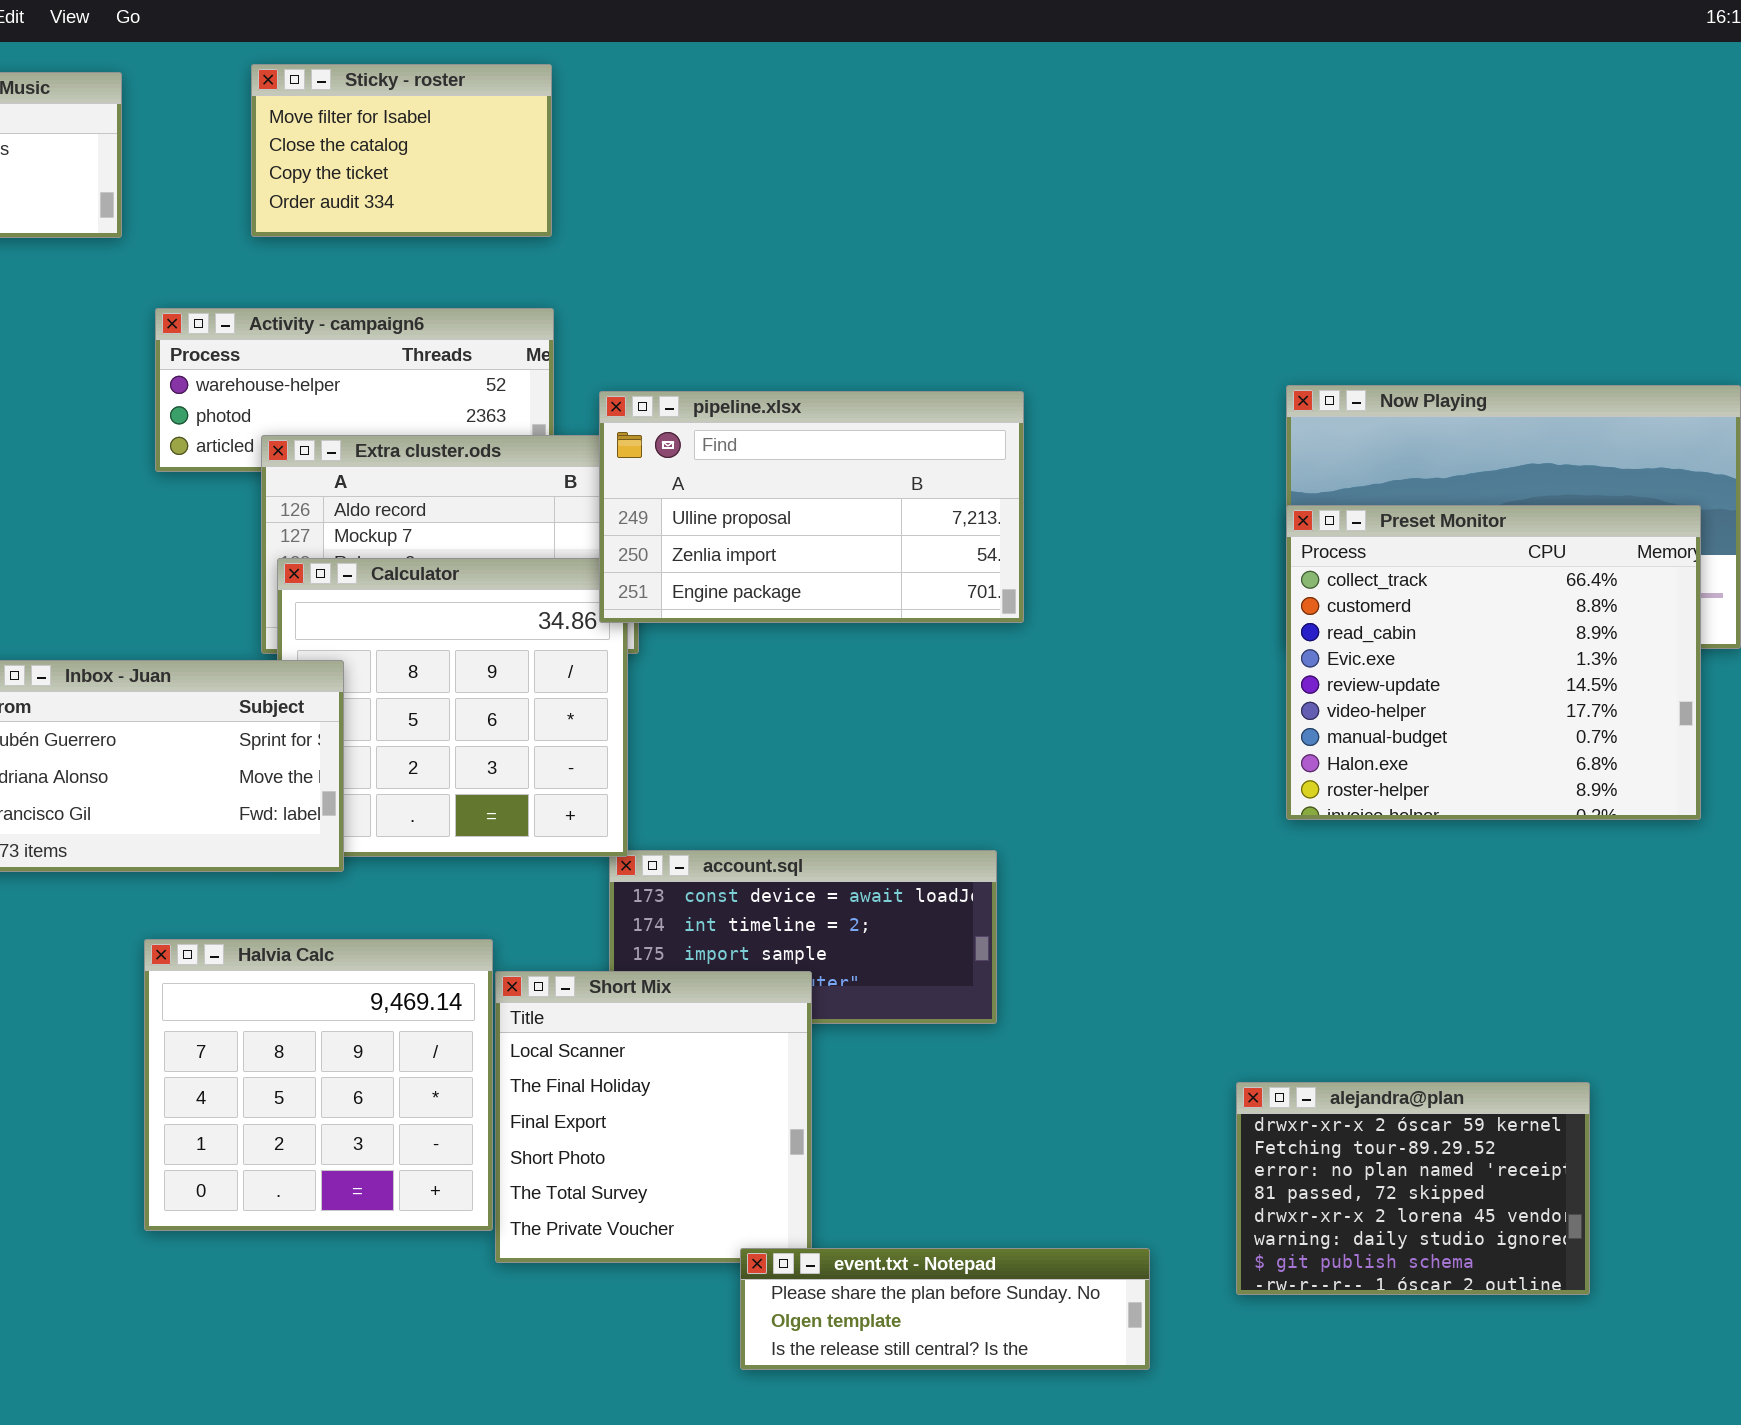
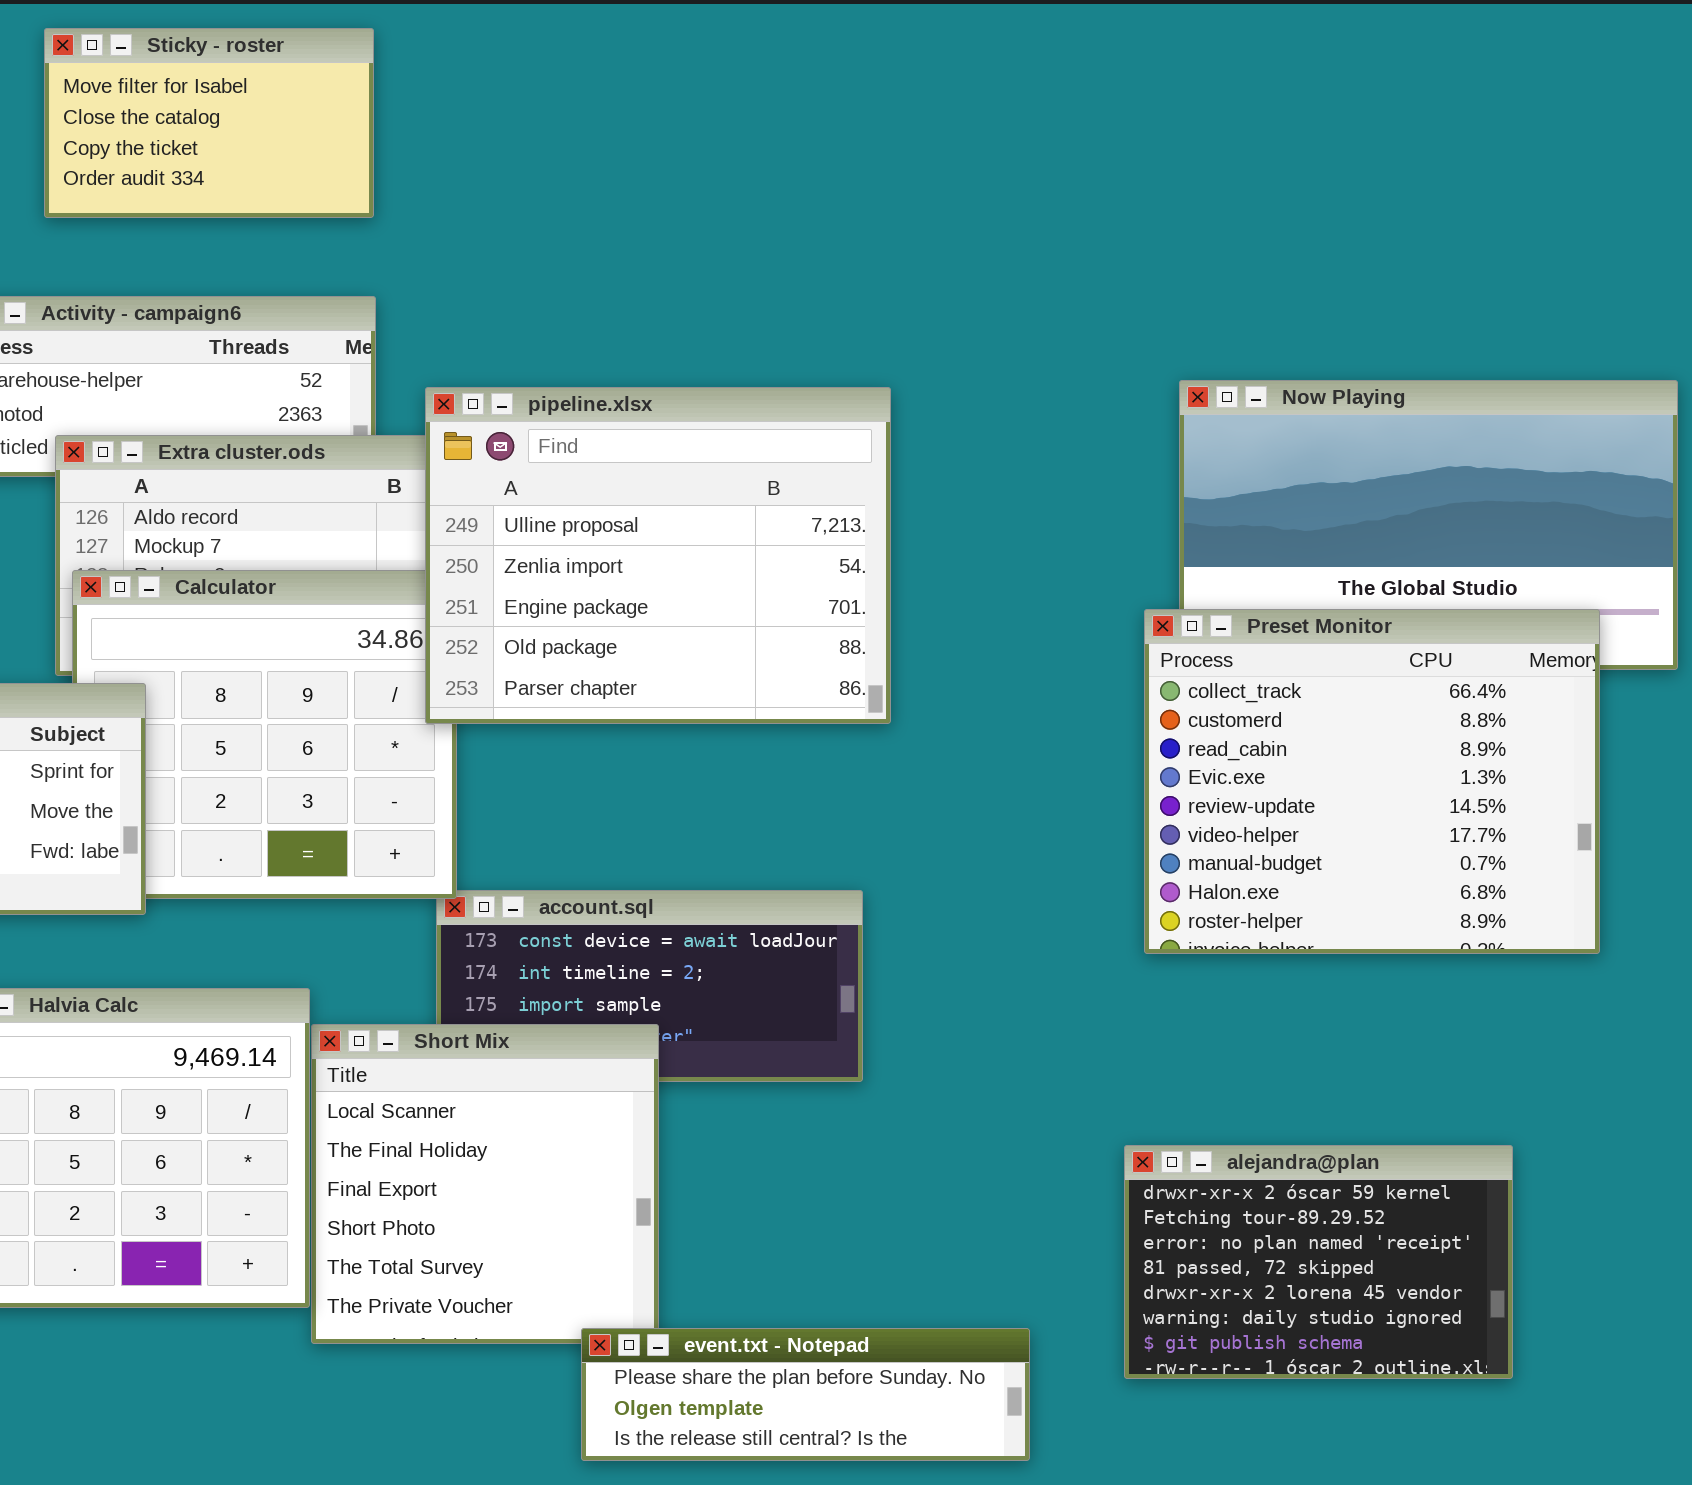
pipeline.xlsx: [599,391,1024,623] -> [425,387,891,724], resized
Preset Monitor: [1286,505,1701,820] -> [1144,609,1600,954], moved

